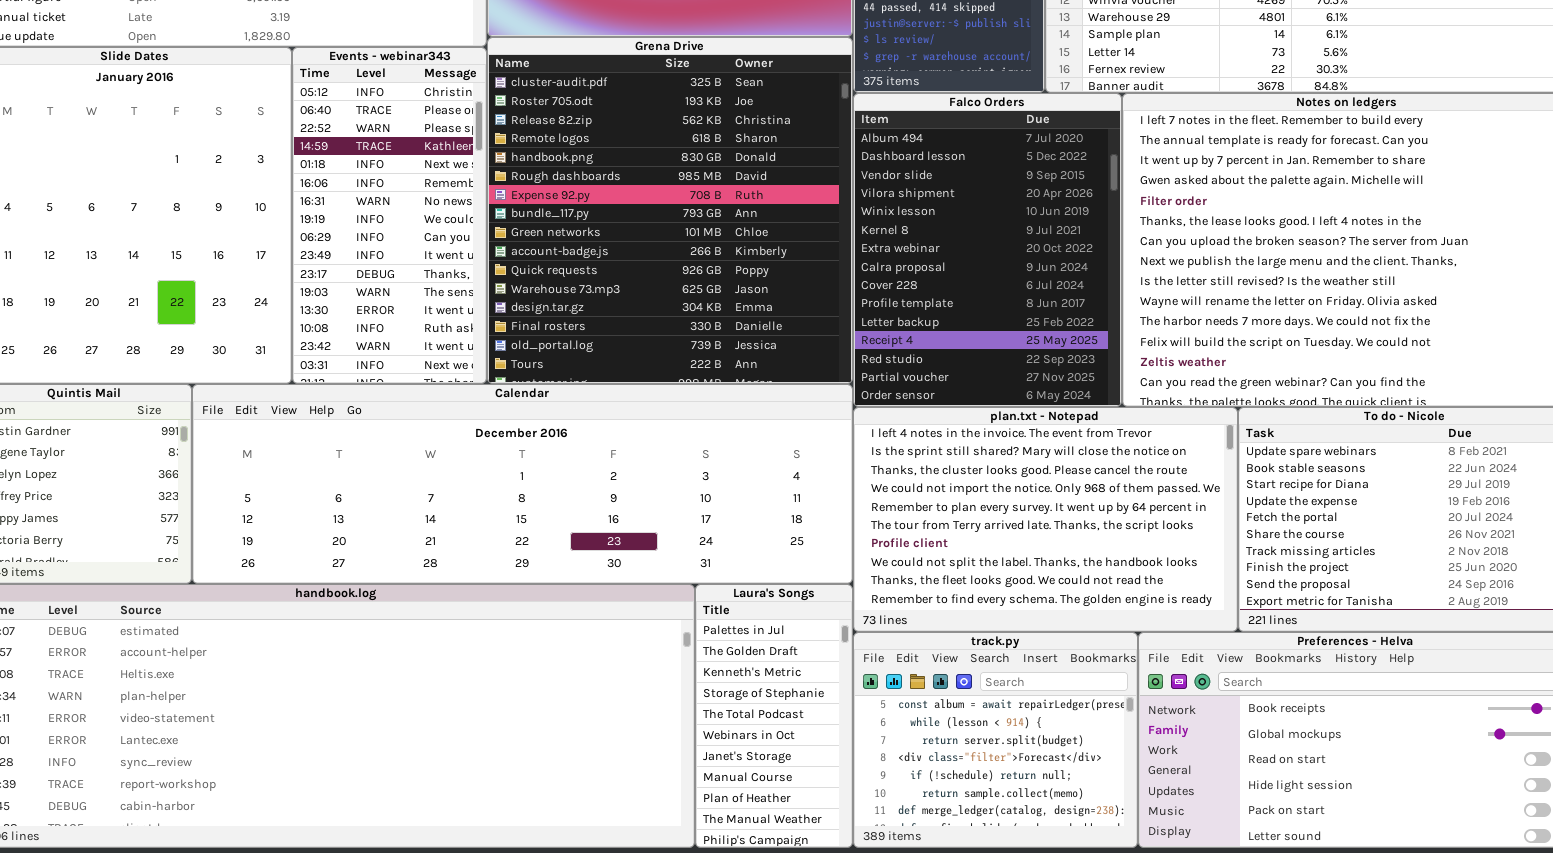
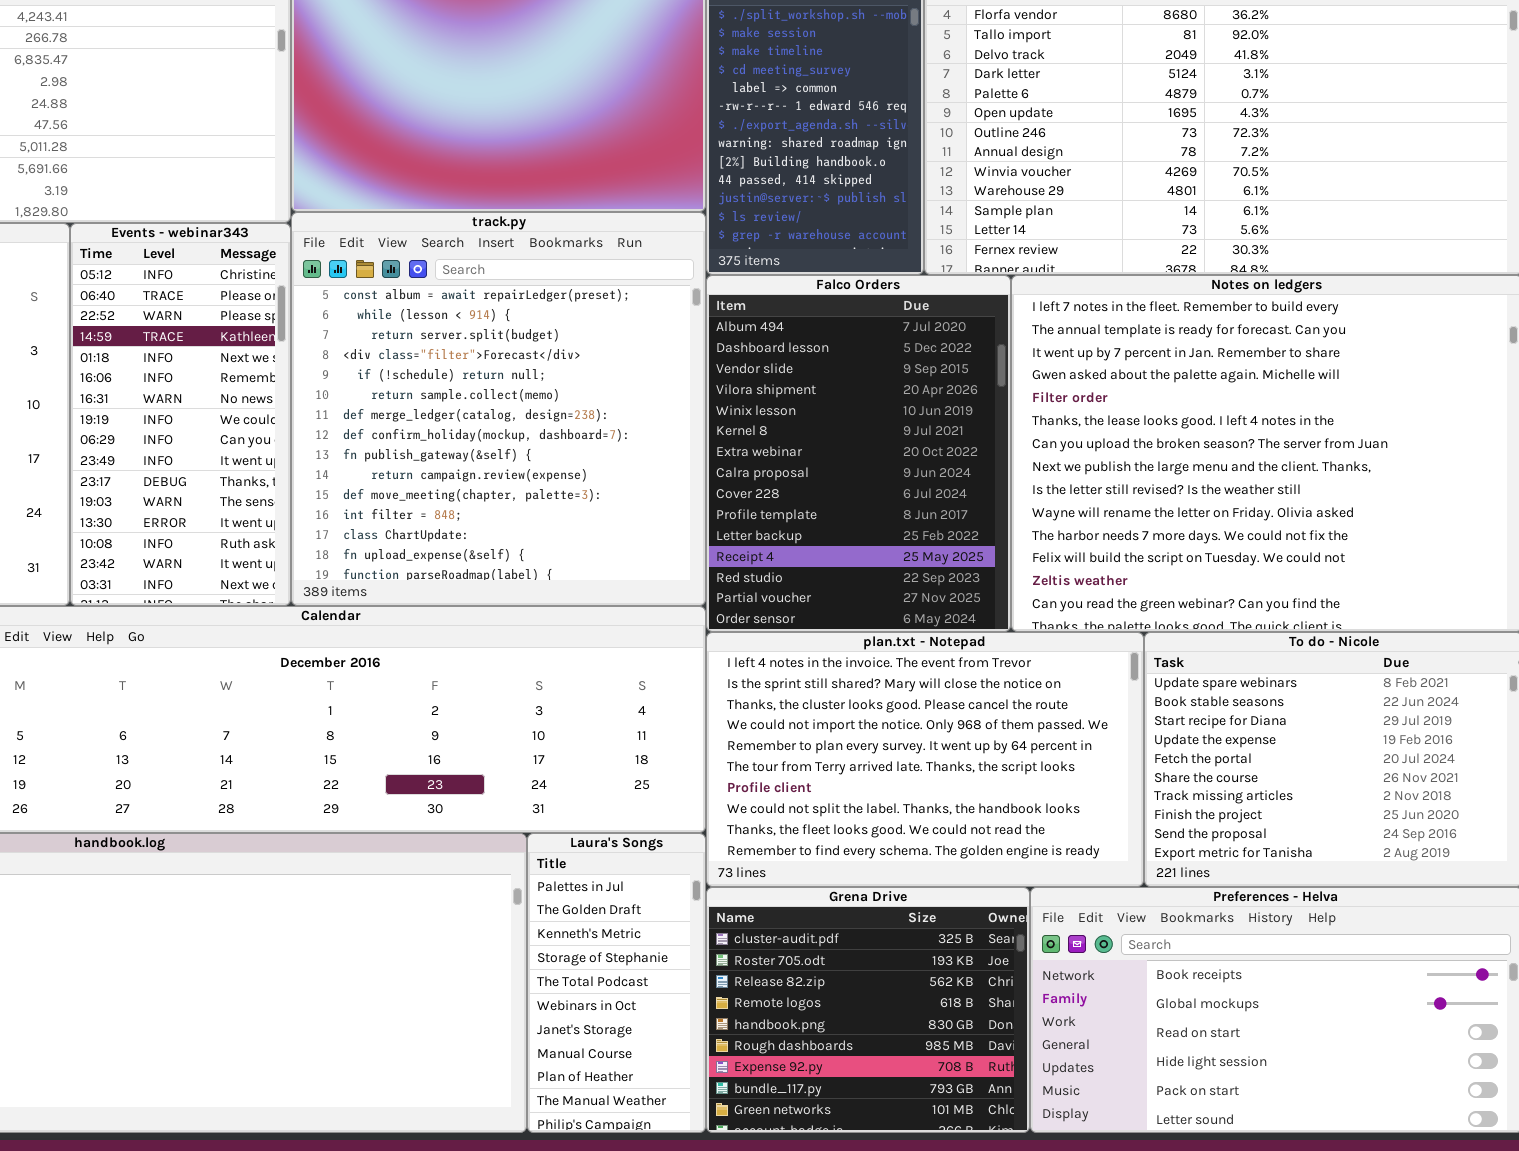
Grena Drive: [487,37,853,384] -> [706,887,1030,1133], moved, resized
track.py: [853,632,1138,848] -> [291,212,706,606], moved, resized

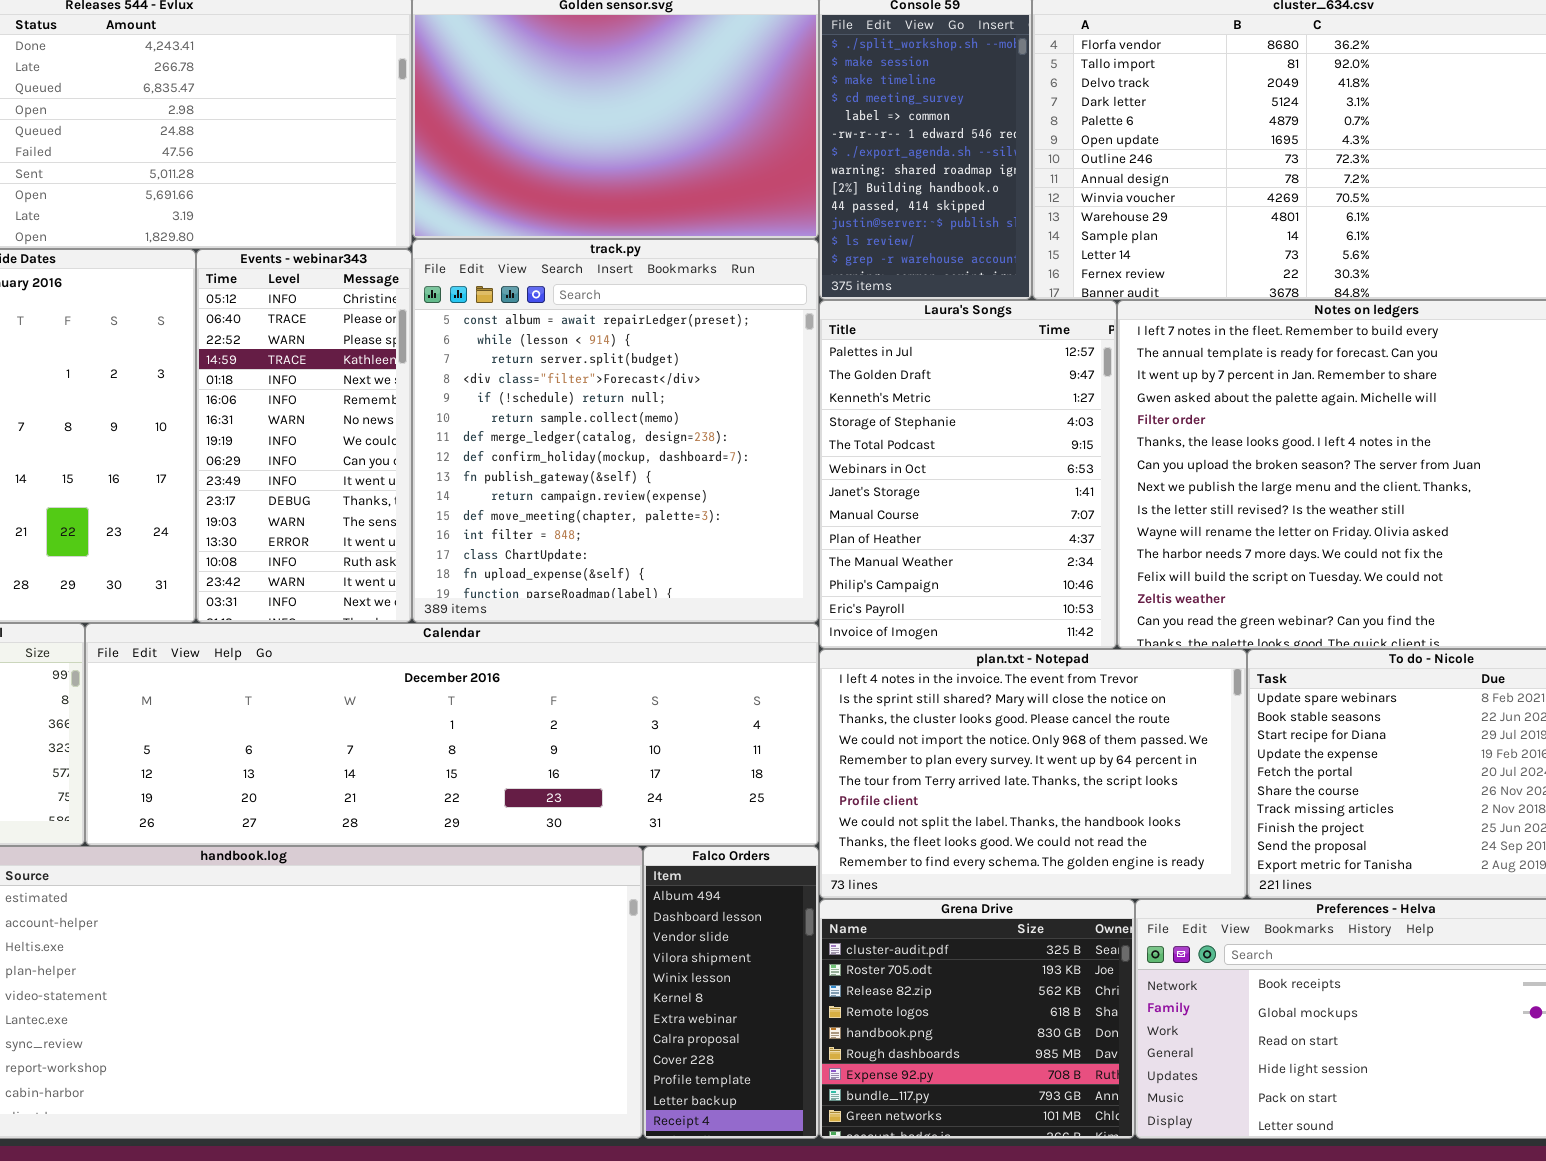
Falco Orders: [706,275,1011,632] -> [643,846,819,1139], moved, resized
Laura's Songs: [527,833,706,1133] -> [819,300,1117,649], moved, resized

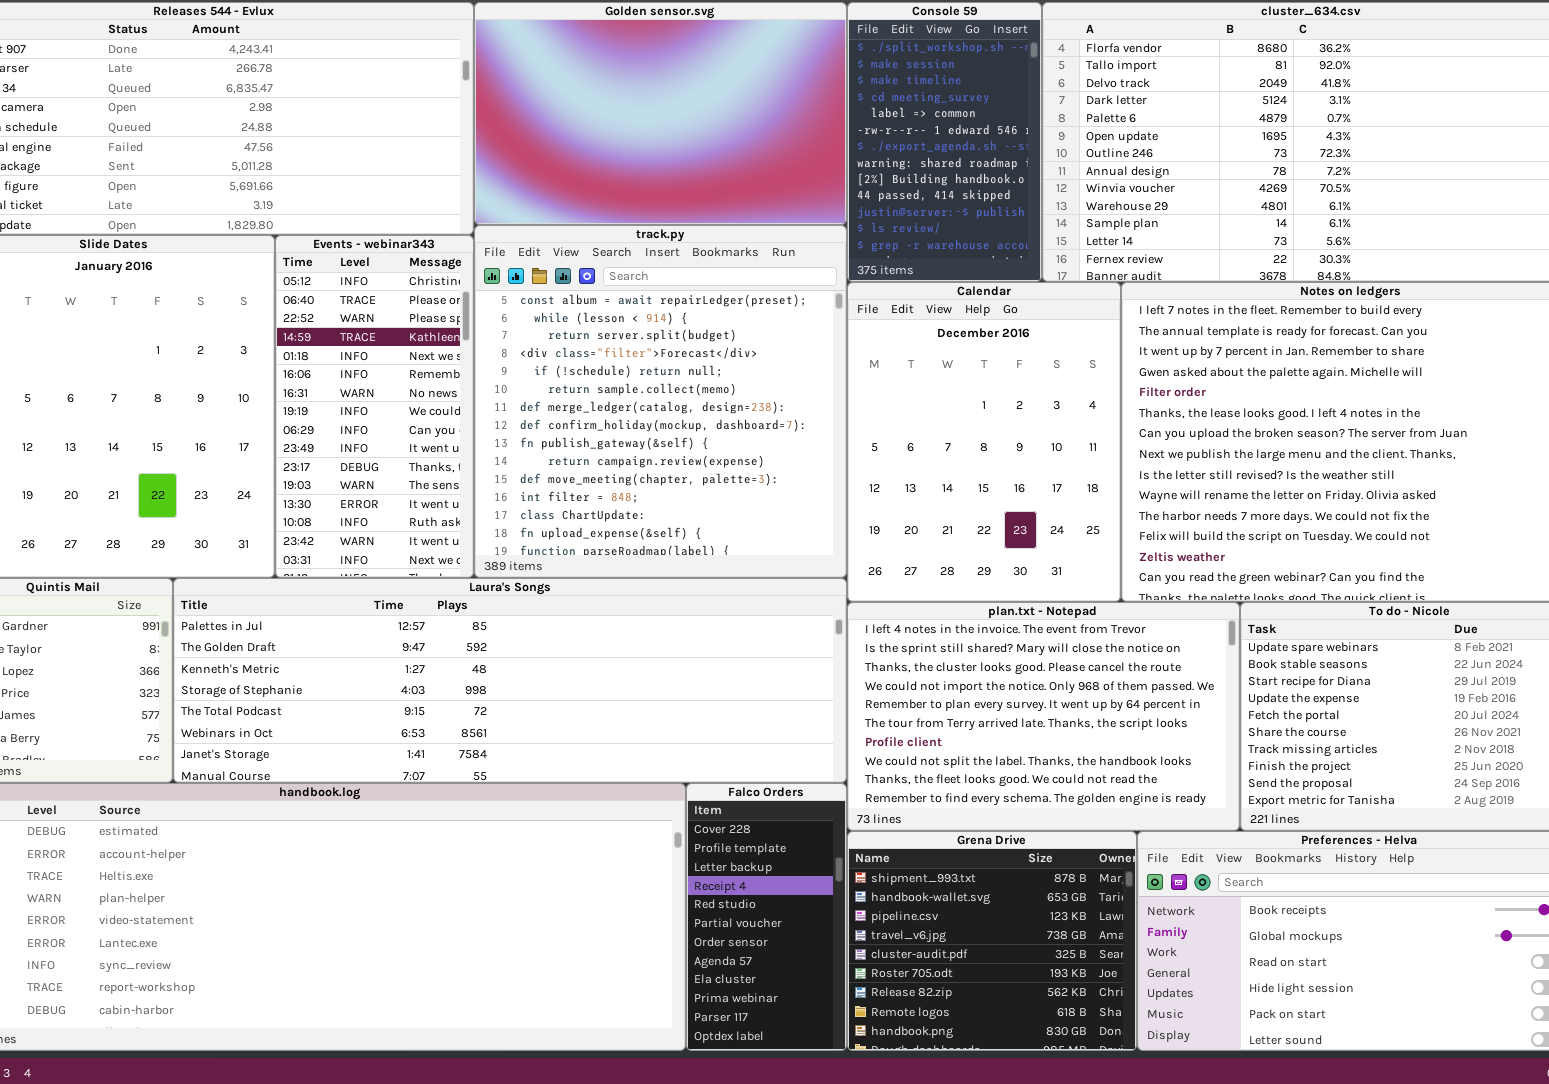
Laura's Songs: [819,300,1117,649] -> [173,578,847,783], moved, resized
Calendar: [85,623,819,846] -> [847,282,1121,602], moved, resized
Falco Orders: [643,846,819,1139] -> [686,783,847,1051], scrolled down 8 rows
Grena Drive: [819,899,1135,1139] -> [847,831,1137,1051], scrolled up 4 rows

